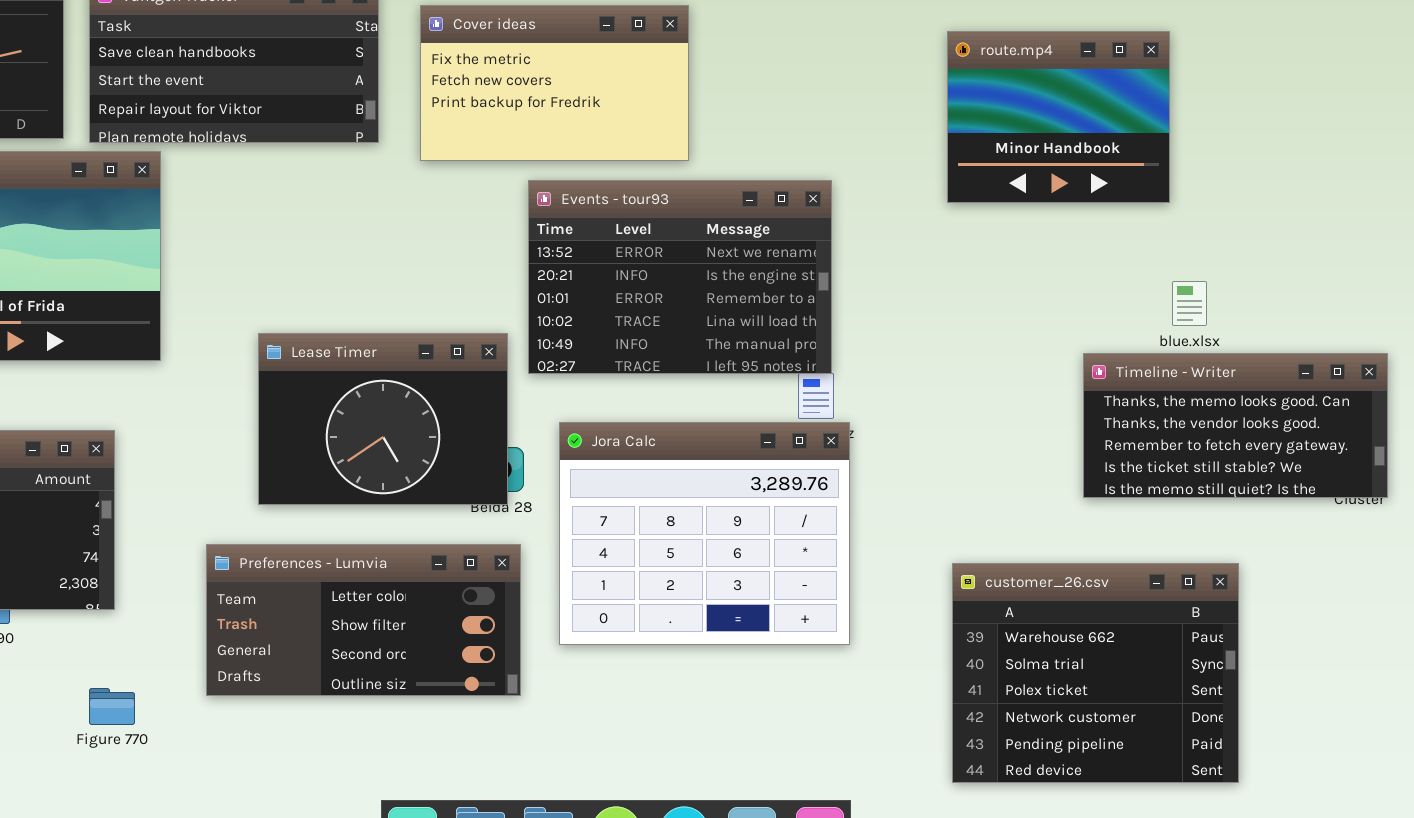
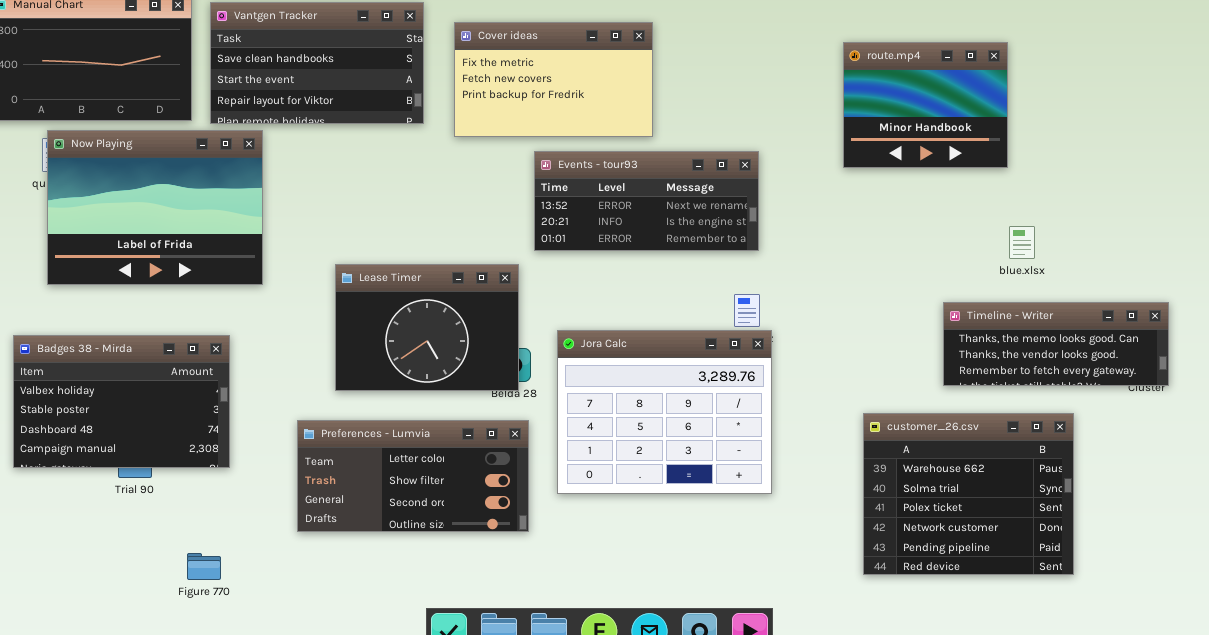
Events - tour93: [528,180,832,374] -> [534,151,759,251], resized
Timeline - Writer: [1083,353,1388,498] -> [943,302,1169,386], resized
customer_26.csv: [952,563,1239,783] -> [863,413,1074,575], moved
Figure 770: [89,688,135,725] -> [187,553,221,580], moved

